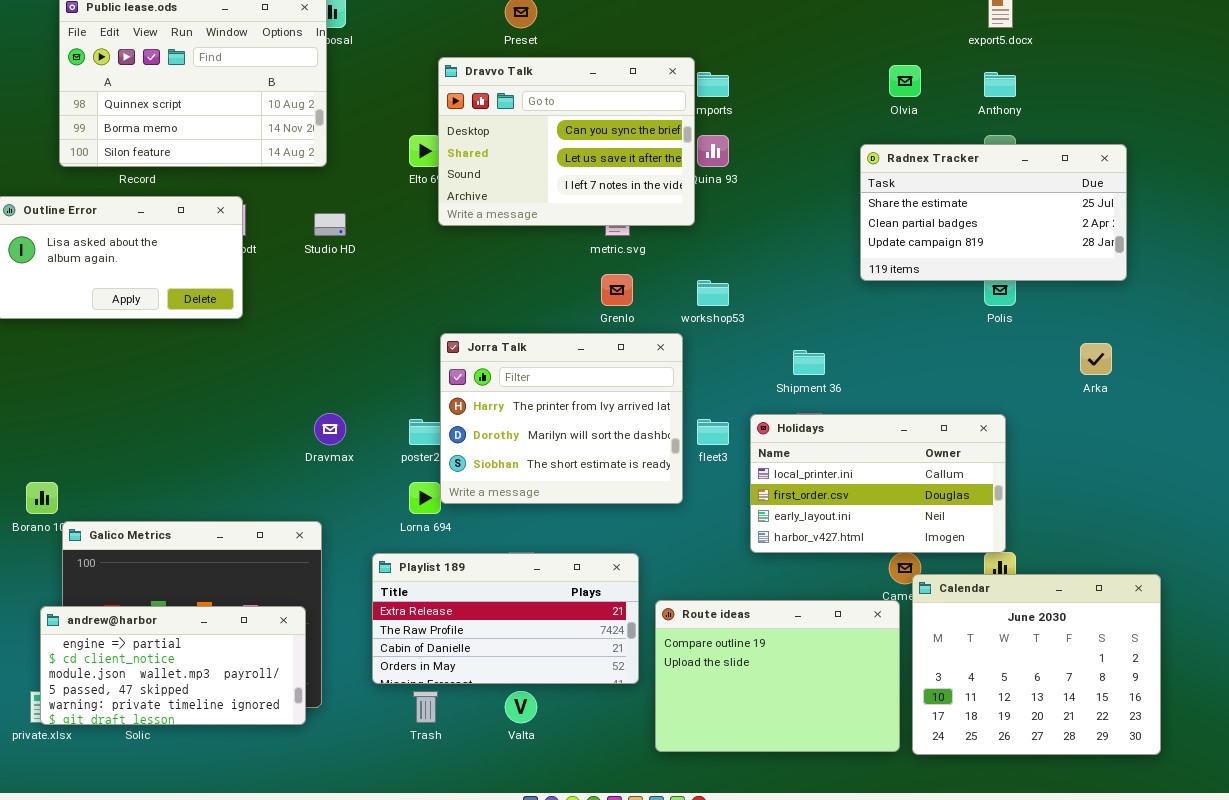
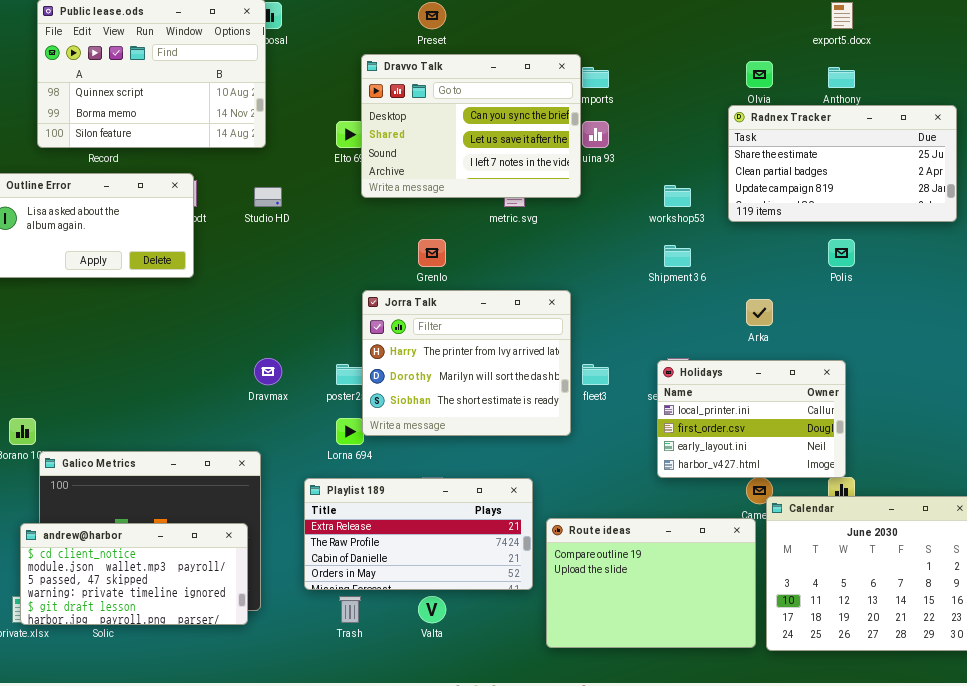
Radnex Tracker: [860,144,1127,281] -> [728,105,957,222], moved
Grenlo: [601,274,633,306] -> [418,239,446,267], moved
workshop53: [697,280,729,306] -> [664,185,691,207], moved
Arka: [1080,343,1112,375] -> [746,299,773,326], moved
Shipment 36: [793,350,825,375] -> [664,245,691,267], moved
Holidays: [750,414,1006,553] -> [657,360,846,478], resized
andrew@harbor: [40,606,306,725] -> [20,523,248,625], scrolled down 1 row

